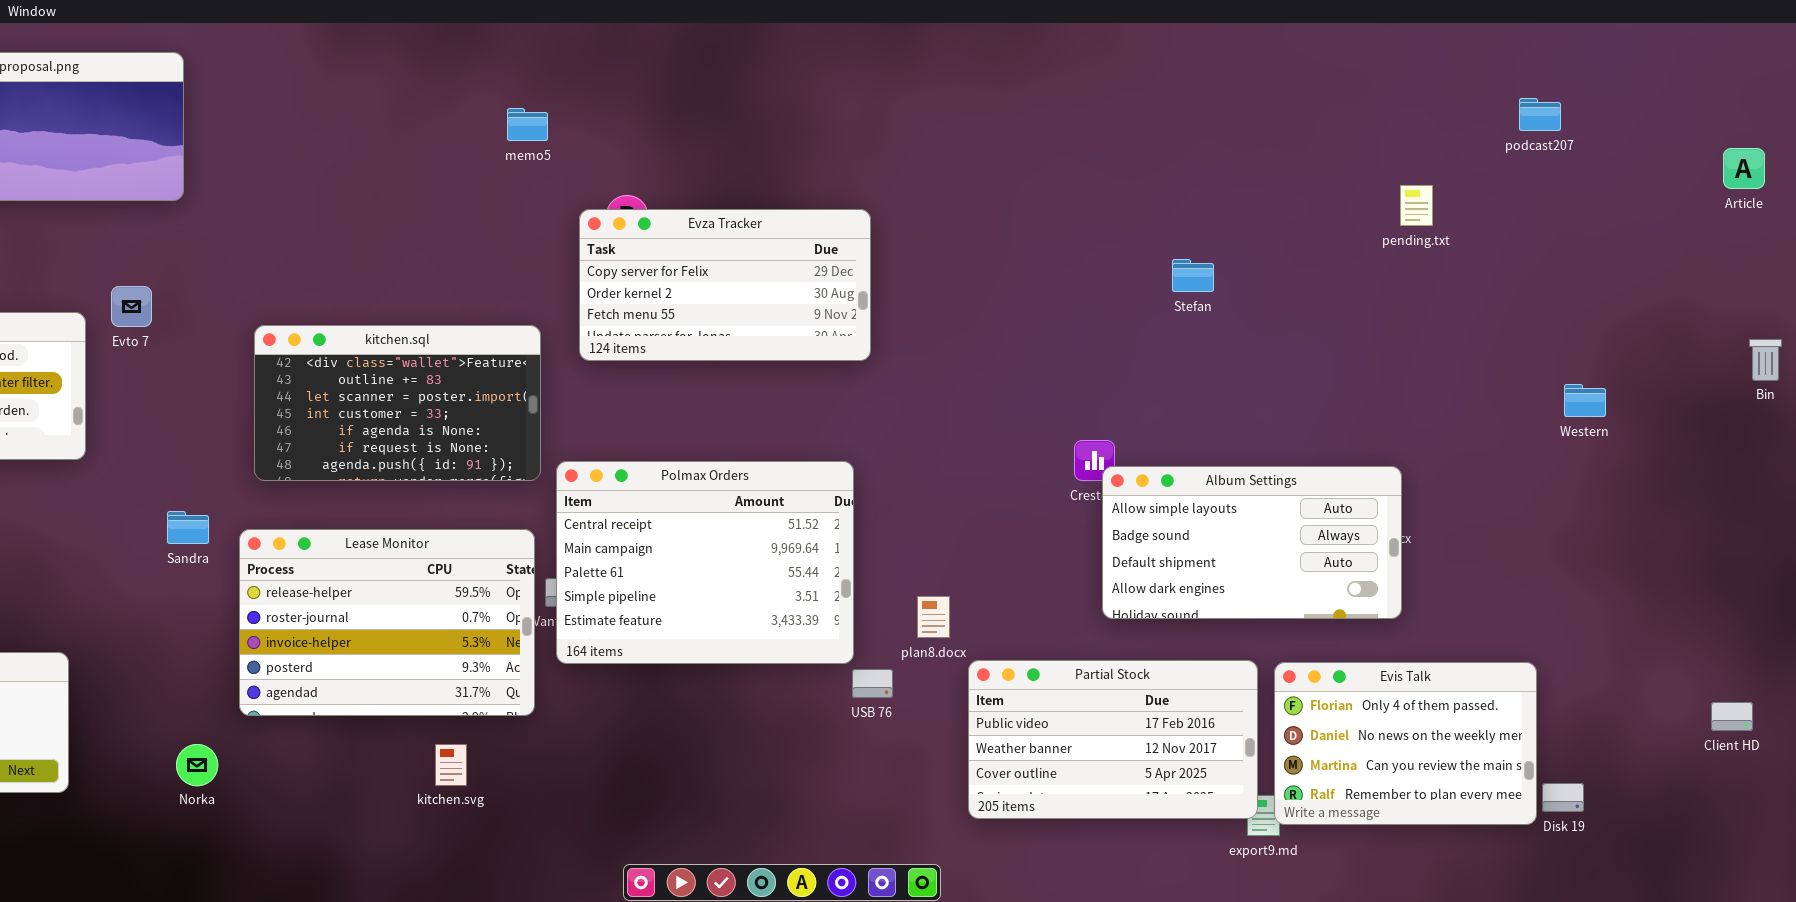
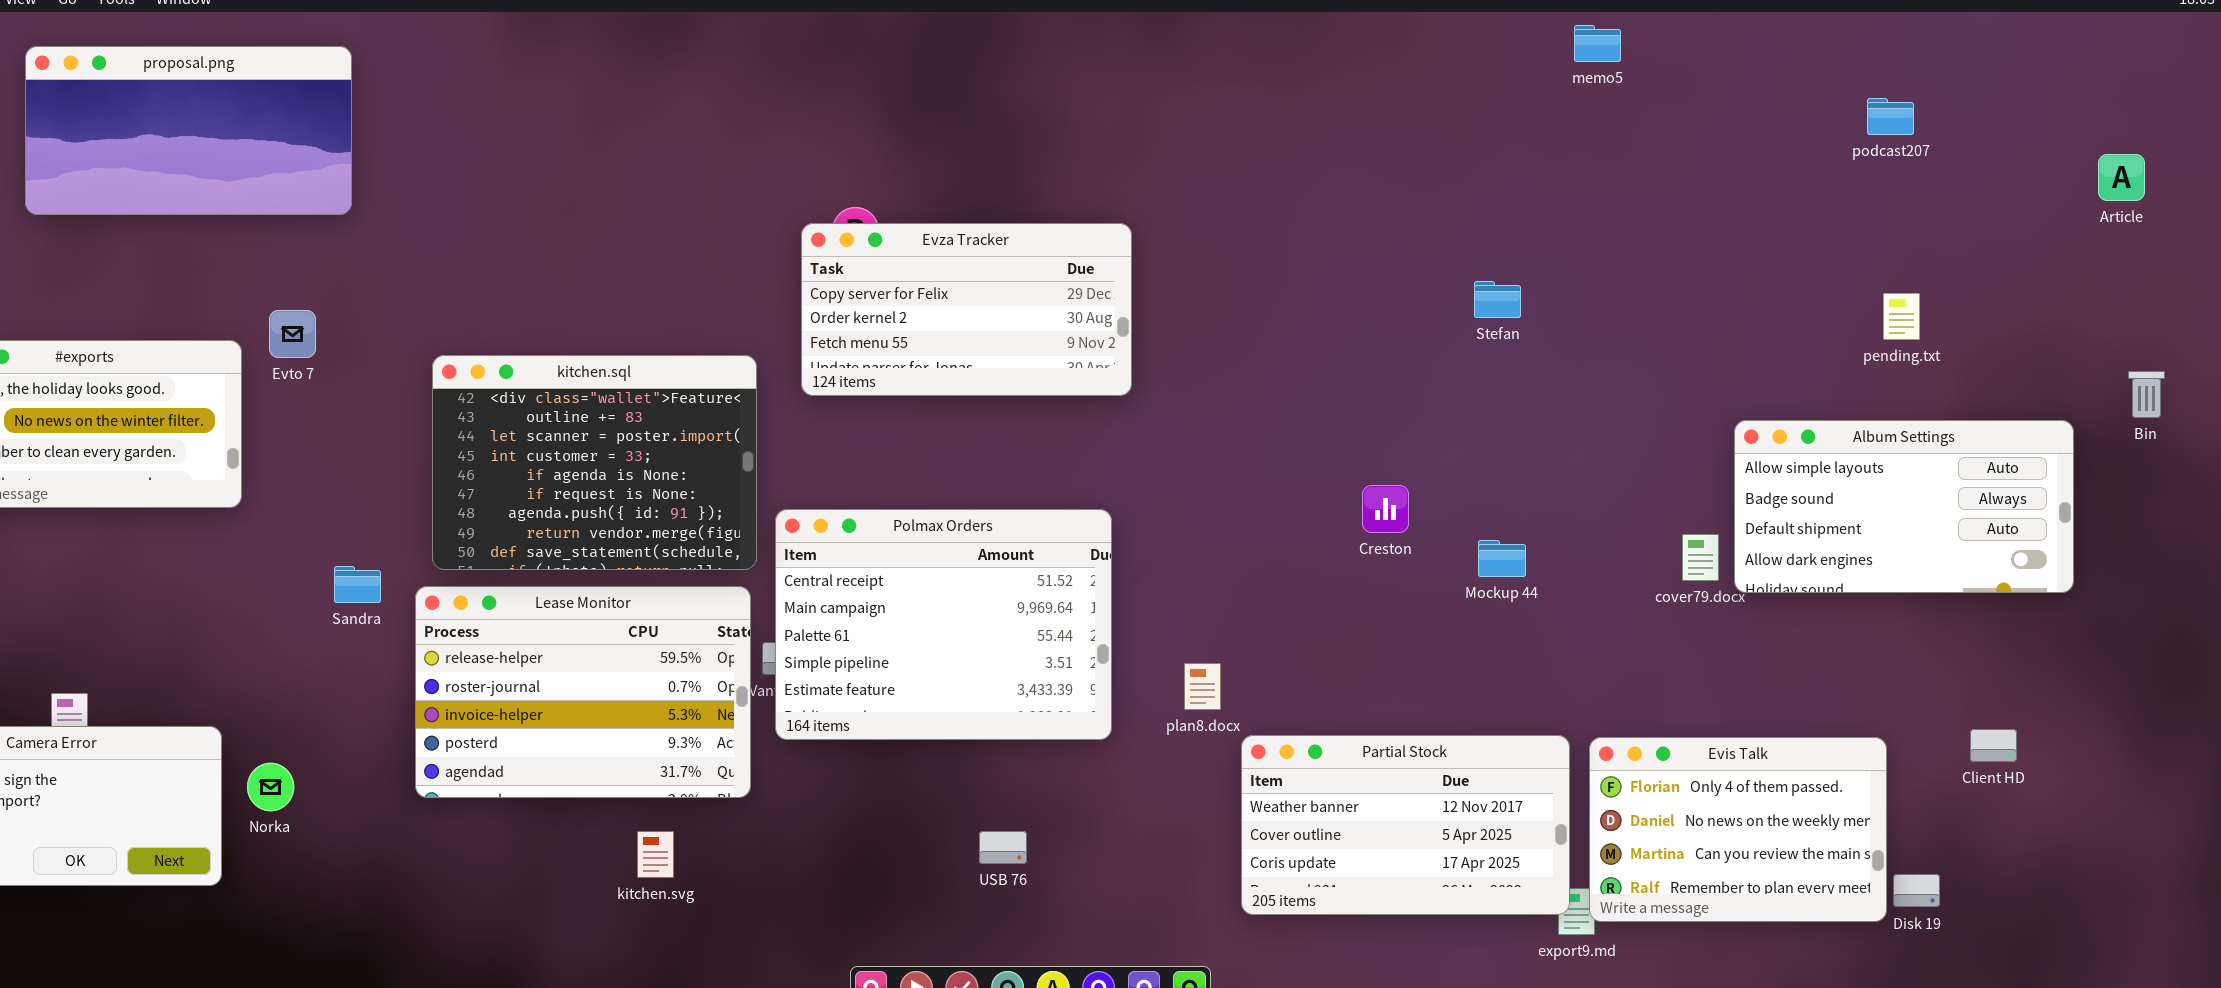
memo5: [507,108,548,141] -> [1574,25,1621,62], moved
pending.txt: [1400,185,1433,226] -> [1883,293,1920,340], moved
kitchen.sql: [254,325,541,481] -> [432,355,757,570], resized
Album Settings: [1102,466,1402,619] -> [1734,420,2074,593], moved
Partial Stock: [968,660,1258,819] -> [1241,735,1570,915], scrolled down 1 row
USB 76: [852,669,893,698] -> [979,831,1027,864], moved
Client HD: [1711,702,1753,731] -> [1970,729,2017,762], moved
Norka: [176,744,218,786] -> [247,763,294,811], moved

